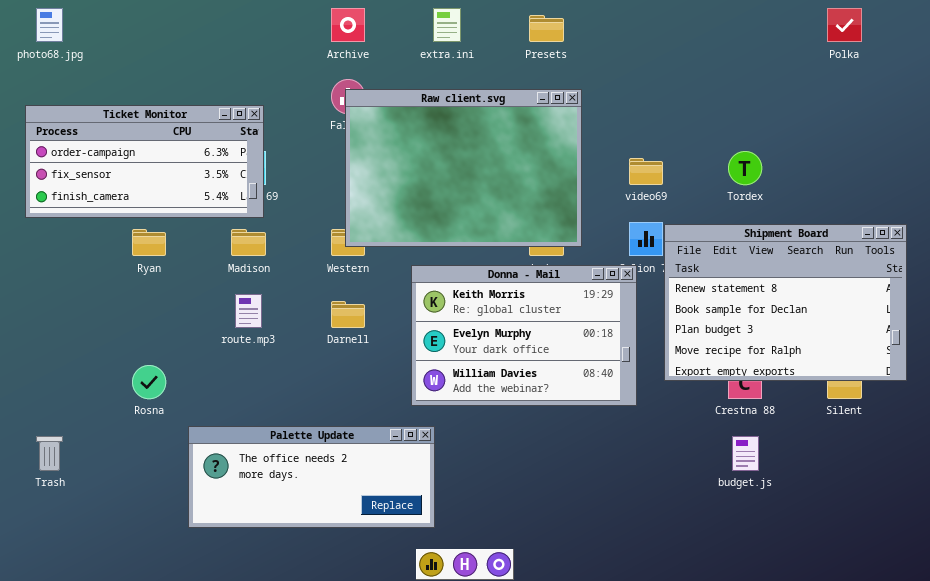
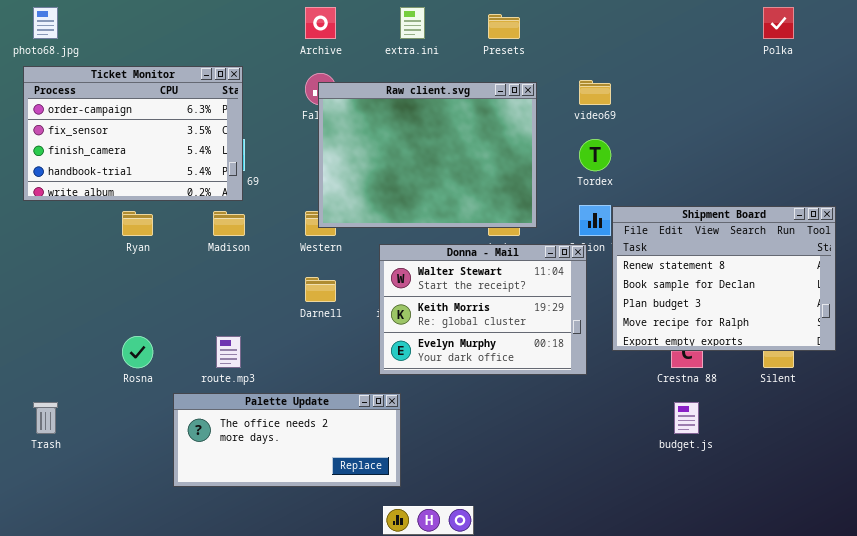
Ticket Monitor: [25,105,264,218] -> [23,66,243,201], resized
Tordex: [728,151,762,185] -> [579,139,611,171], moved
video69: [629,158,663,185] -> [579,80,611,105], moved
Donna - Mail: [411,265,637,406] -> [379,244,587,375], scrolled up 1 row
route.mp3: [235,294,262,328] -> [216,336,241,368], moved

